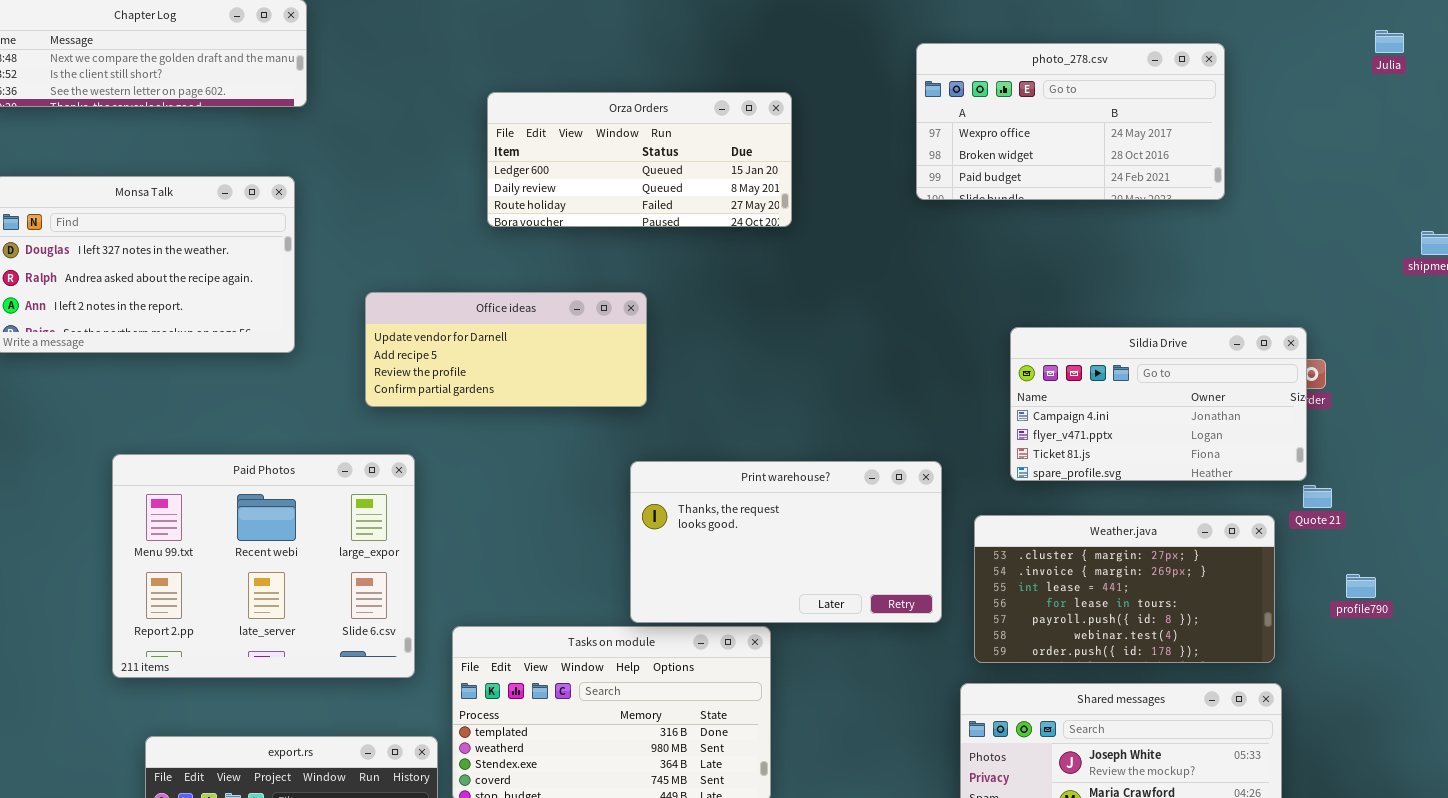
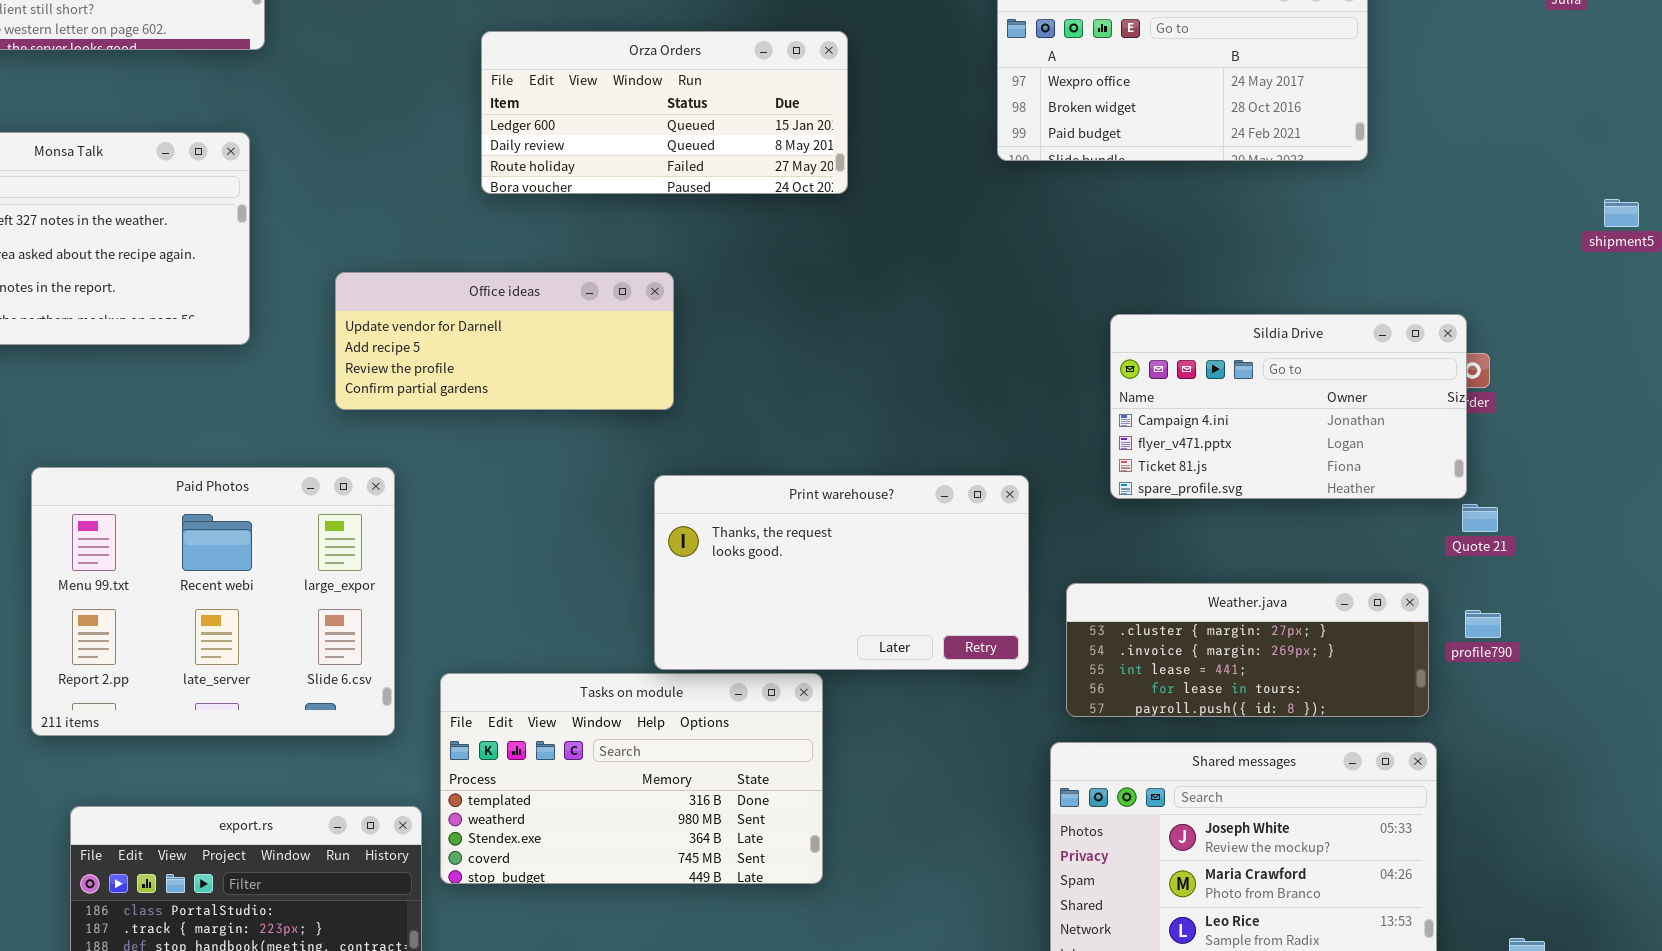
Weather.java: [974,515,1275,663] -> [1066,583,1429,717], resized
profile790: [1346,574,1376,598] -> [1465,610,1501,638], moved

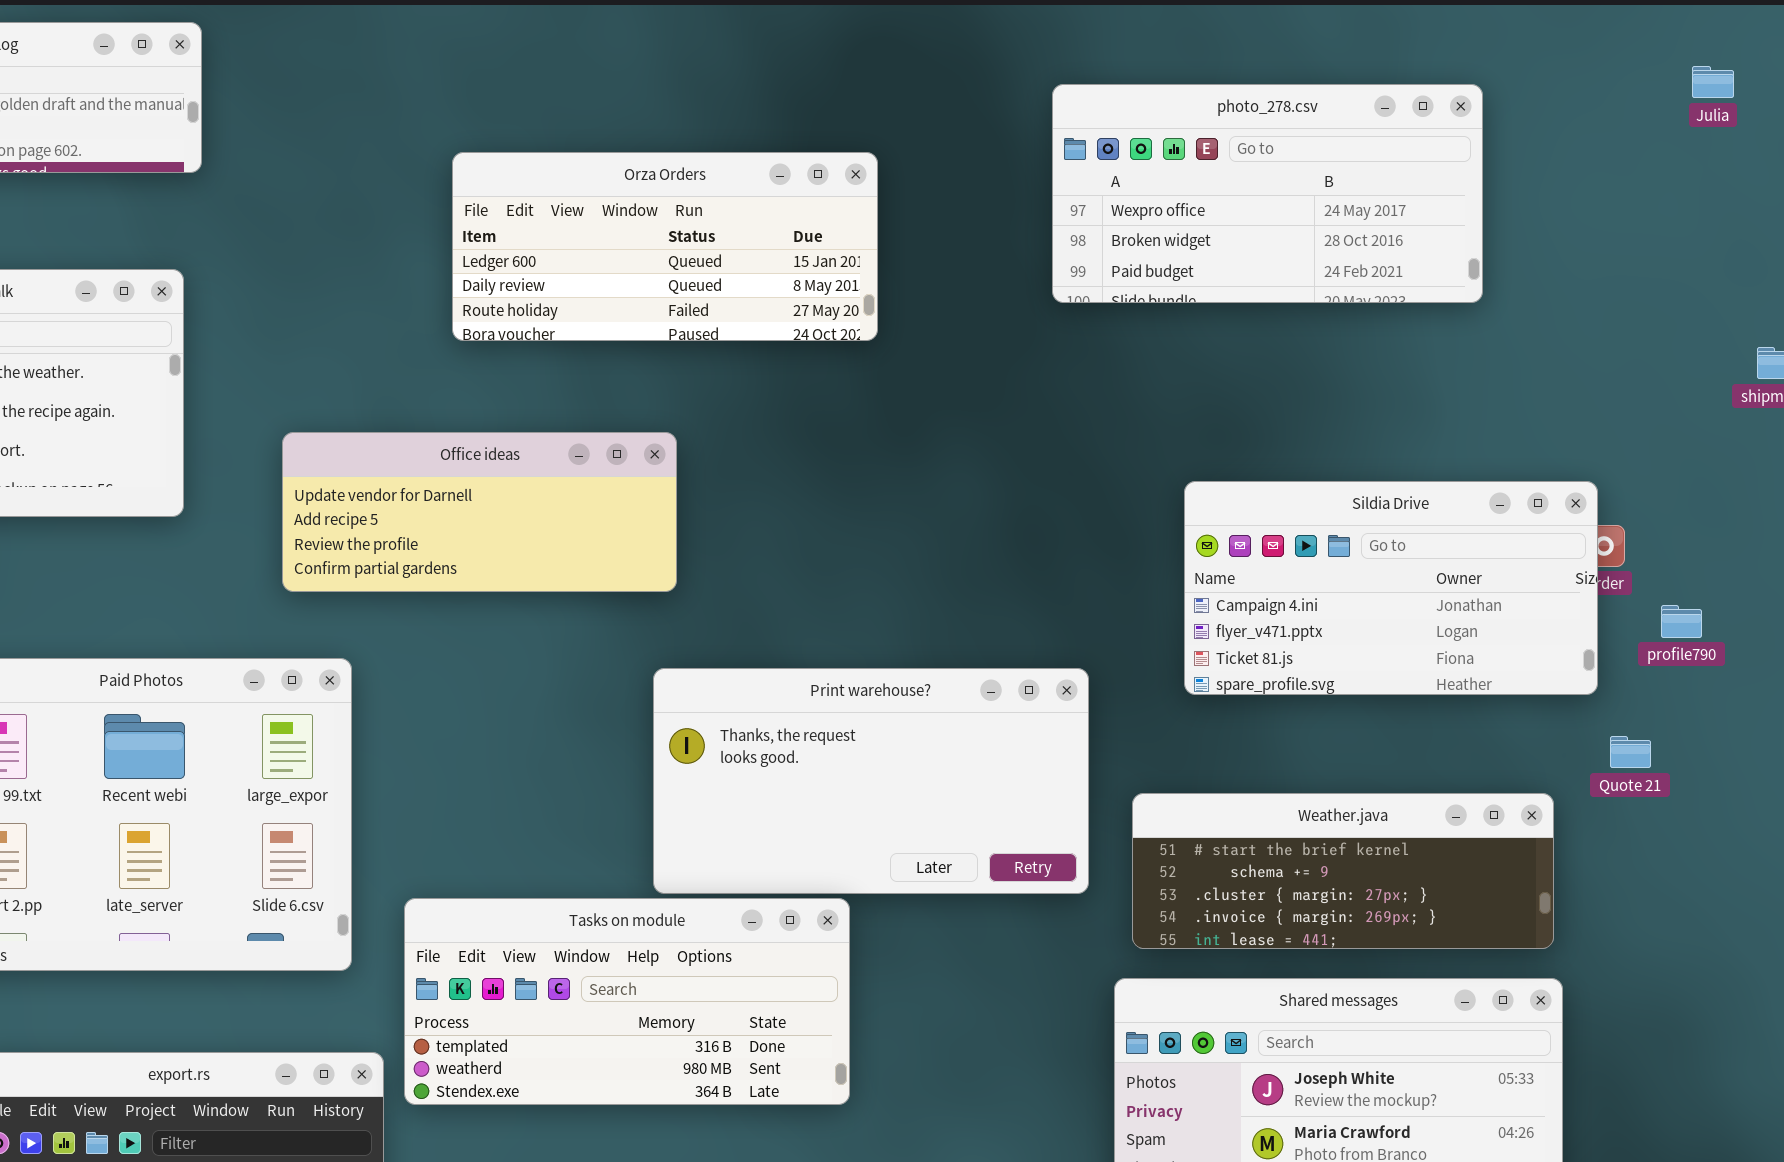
Quote 21: [1462,504,1498,532] -> [1610,736,1651,768], moved
Weather.java: [1066,583,1429,717] -> [1132,793,1554,949], scrolled up 2 rows
profile790: [1465,610,1501,638] -> [1661,605,1702,638], moved
Tasks on module: [440,673,823,884] -> [404,898,850,1105], resized

